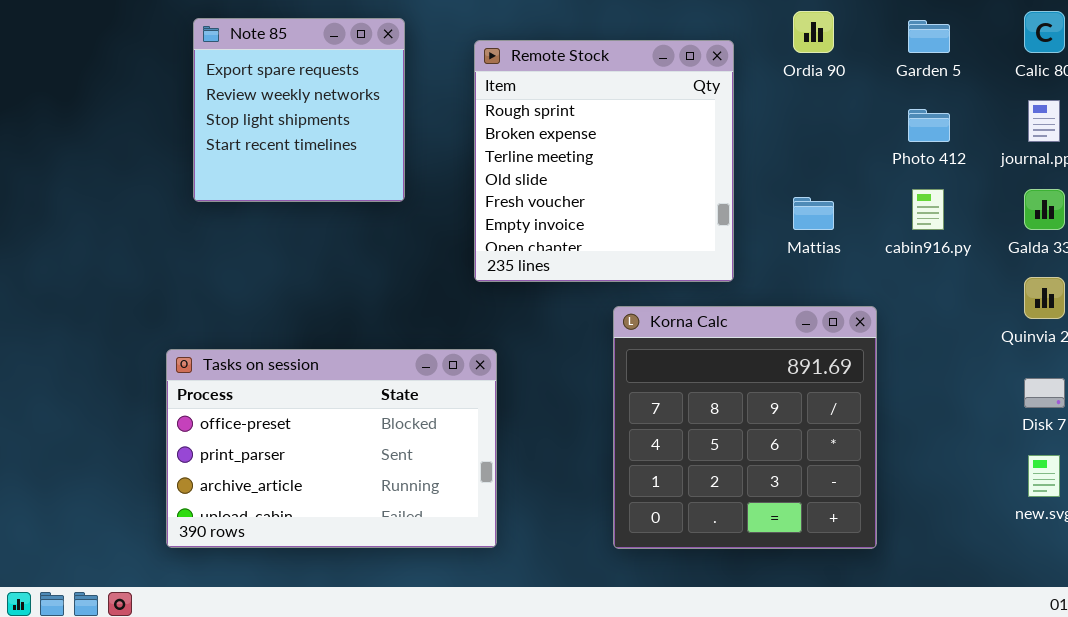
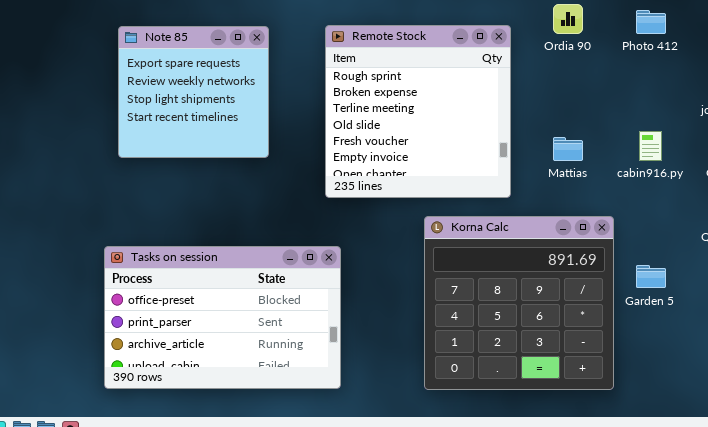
Note 85: [193,18,405,202] -> [118,26,269,158], moved
Garden 5: [908,20,950,53] -> [636,265,666,288], moved
Photo 412: [908,109,950,142] -> [636,10,666,34], moved

